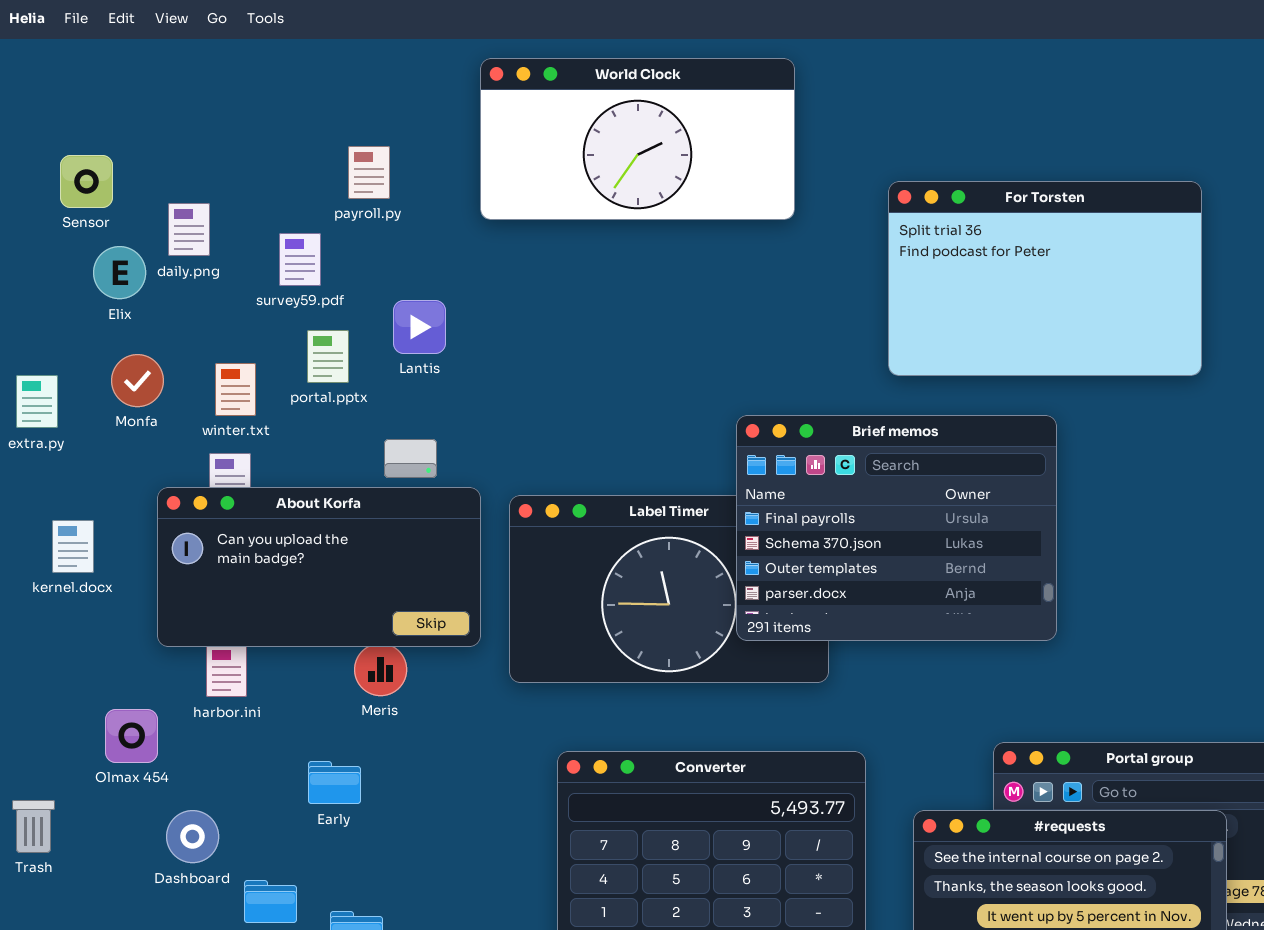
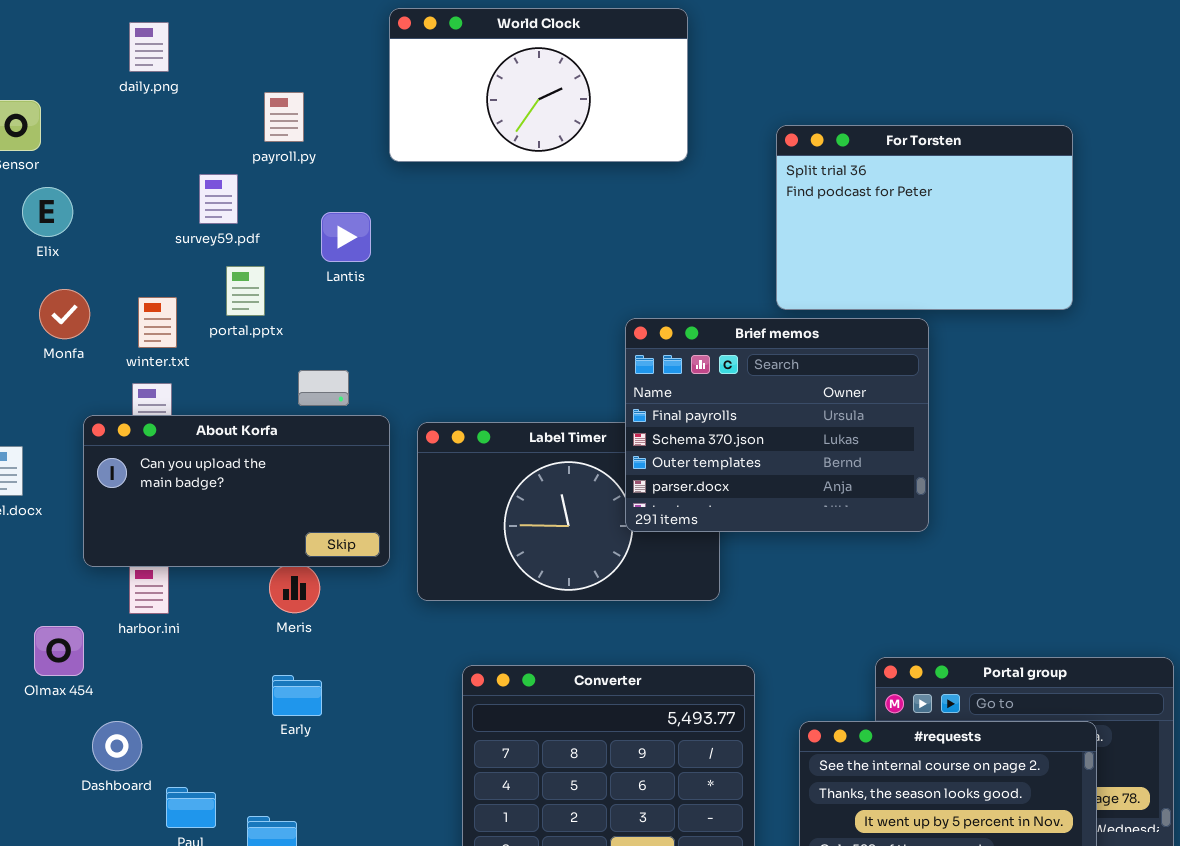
daily.png: [168,203,210,256] -> [129,22,169,72], moved
Lantis: [393,300,446,354] -> [321,212,371,262], moved
Brief memos: [736,415,1057,641] -> [625,318,929,532], moved
Early: [308,761,361,804] -> [272,675,322,716], moved

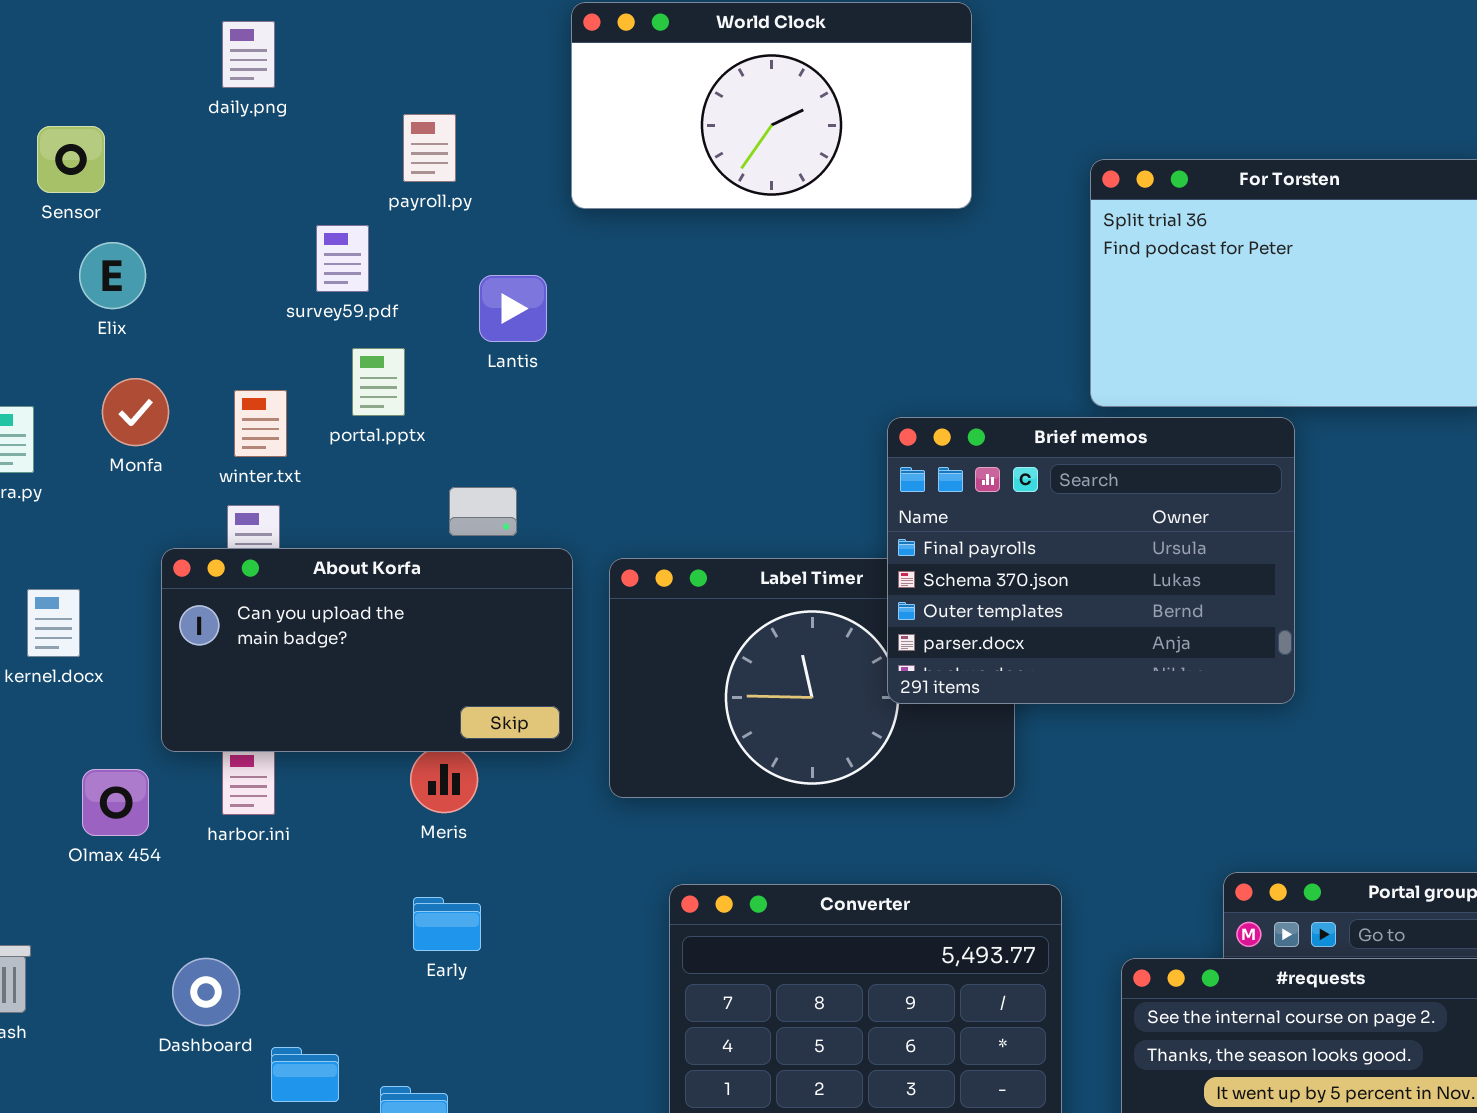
Olmax 454: [34,626,84,676] -> [82,769,149,836], moved

